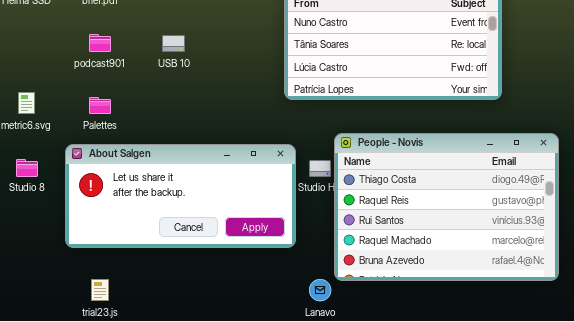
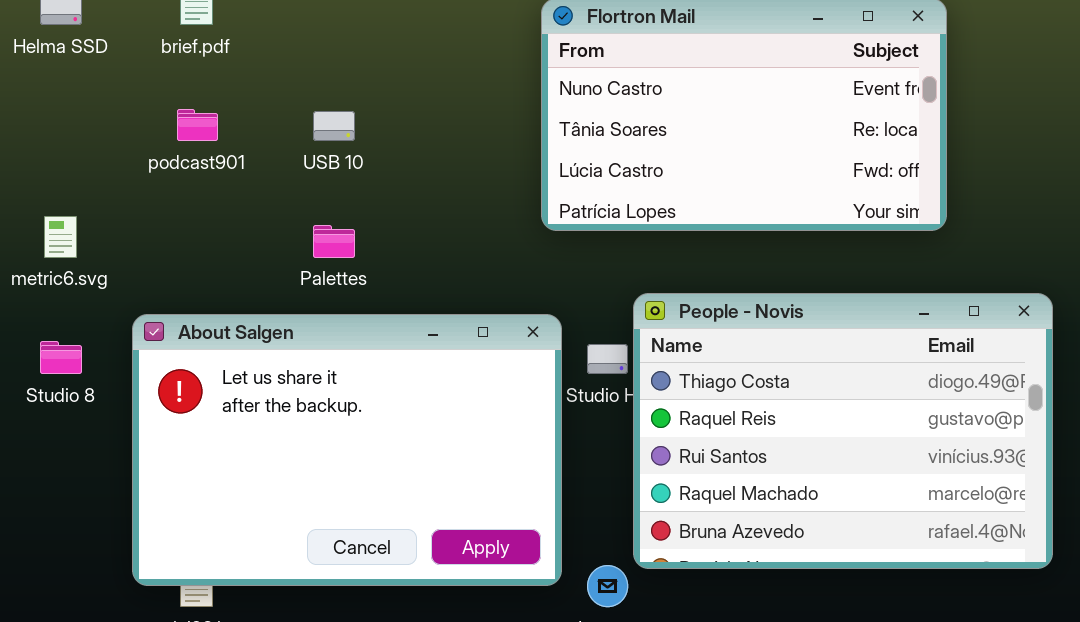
Palettes: [89,97,111,114] -> [313,225,355,258], moved
About Salgen: [65,144,296,248] -> [132,314,562,586], resized

